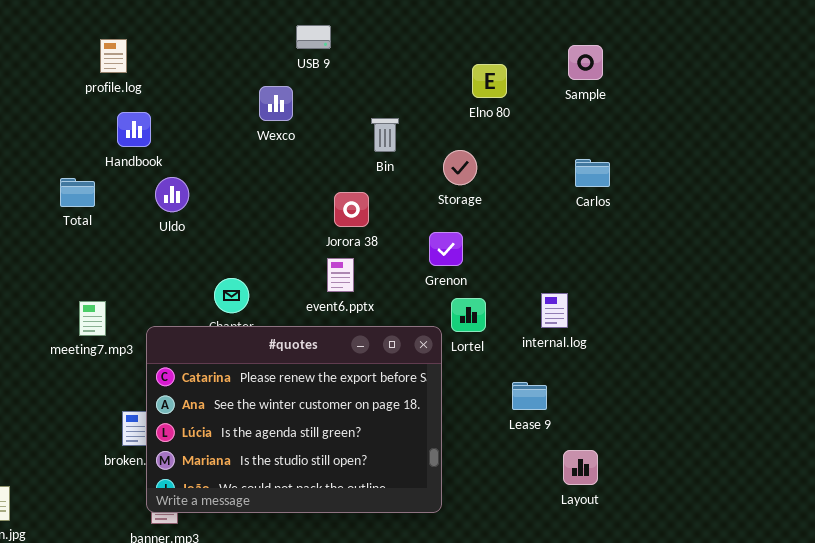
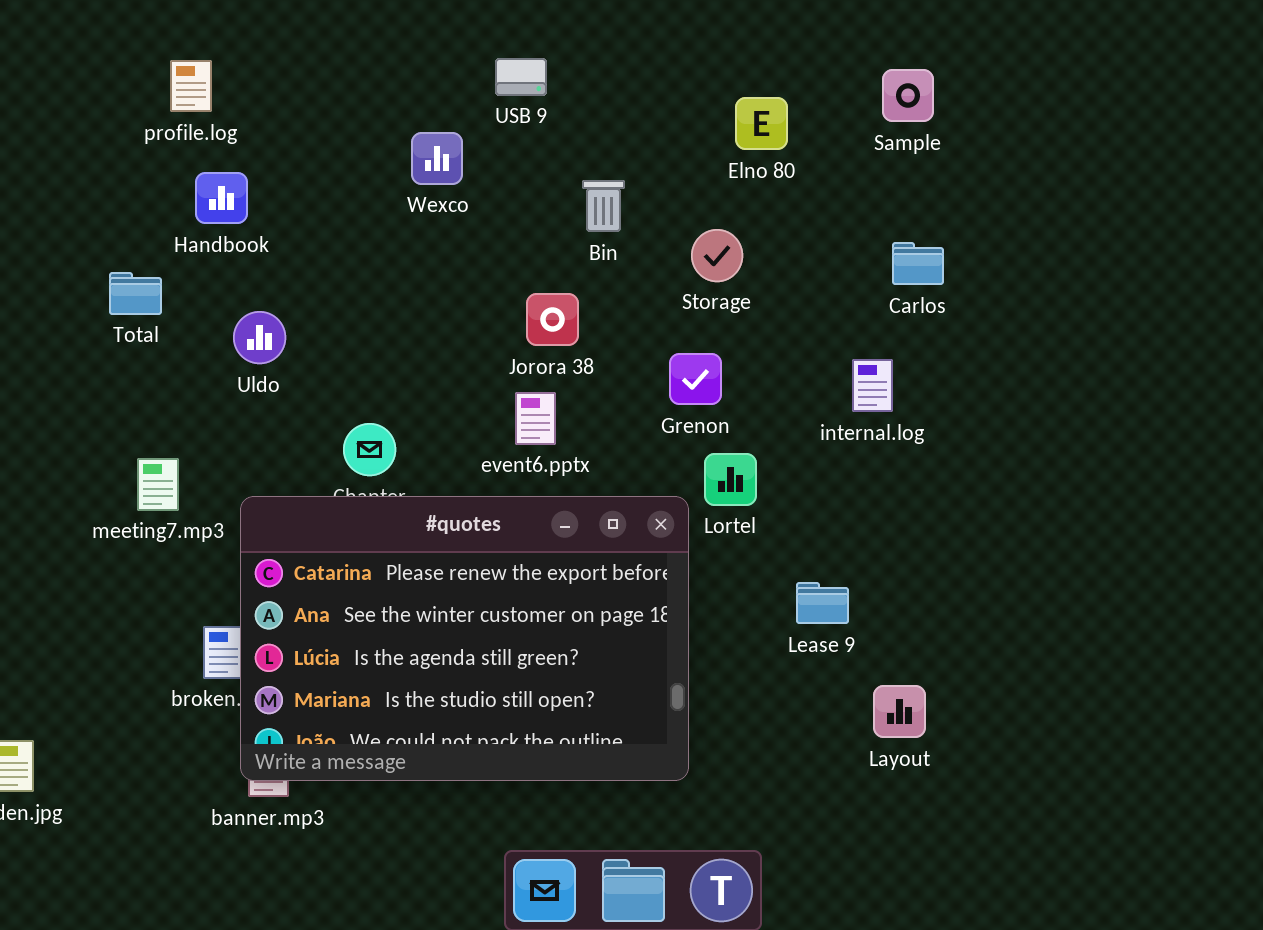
USB 9: [296,25,331,49] -> [495,58,547,96], moved
Uldo: [155,177,189,212] -> [233,311,286,364], moved
internal.log: [541,293,568,328] -> [852,359,893,412], moved

